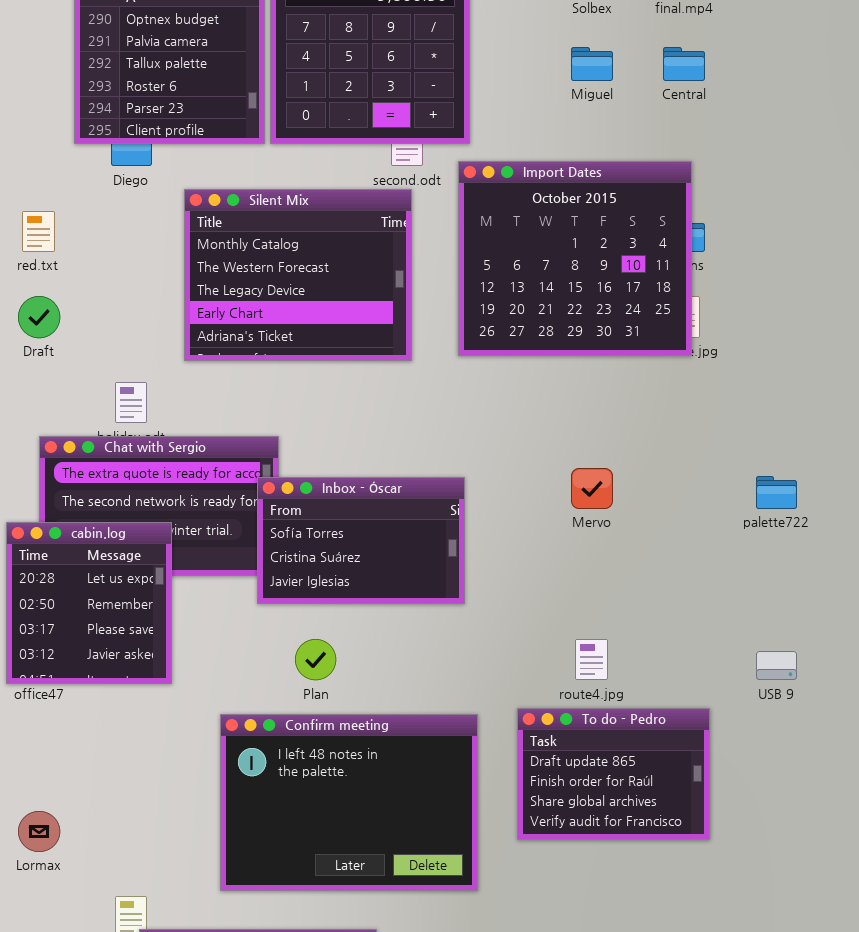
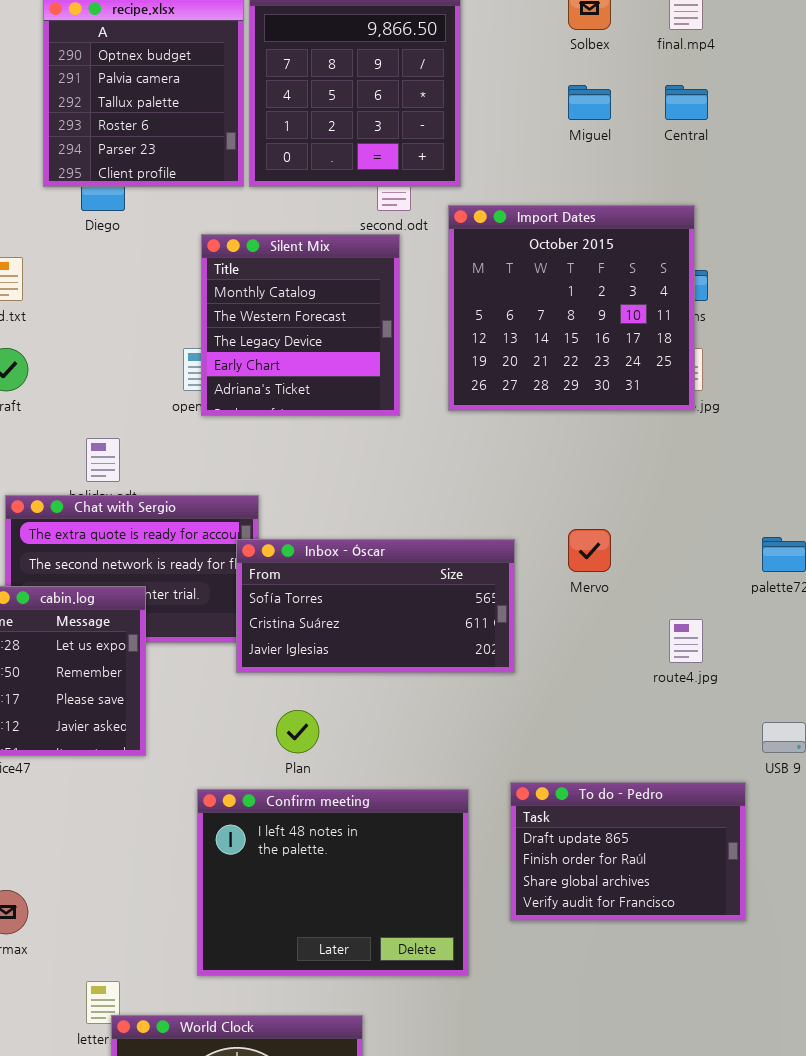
Silent Mix: [184,189,412,361] -> [201,234,400,416], resized
Inbox - Óscar: [257,477,465,604] -> [236,539,515,673], resized
route4.jpg: [575,639,608,680] -> [669,619,703,663], moved
To do - Pedro: [517,708,710,840] -> [510,782,746,921], resized

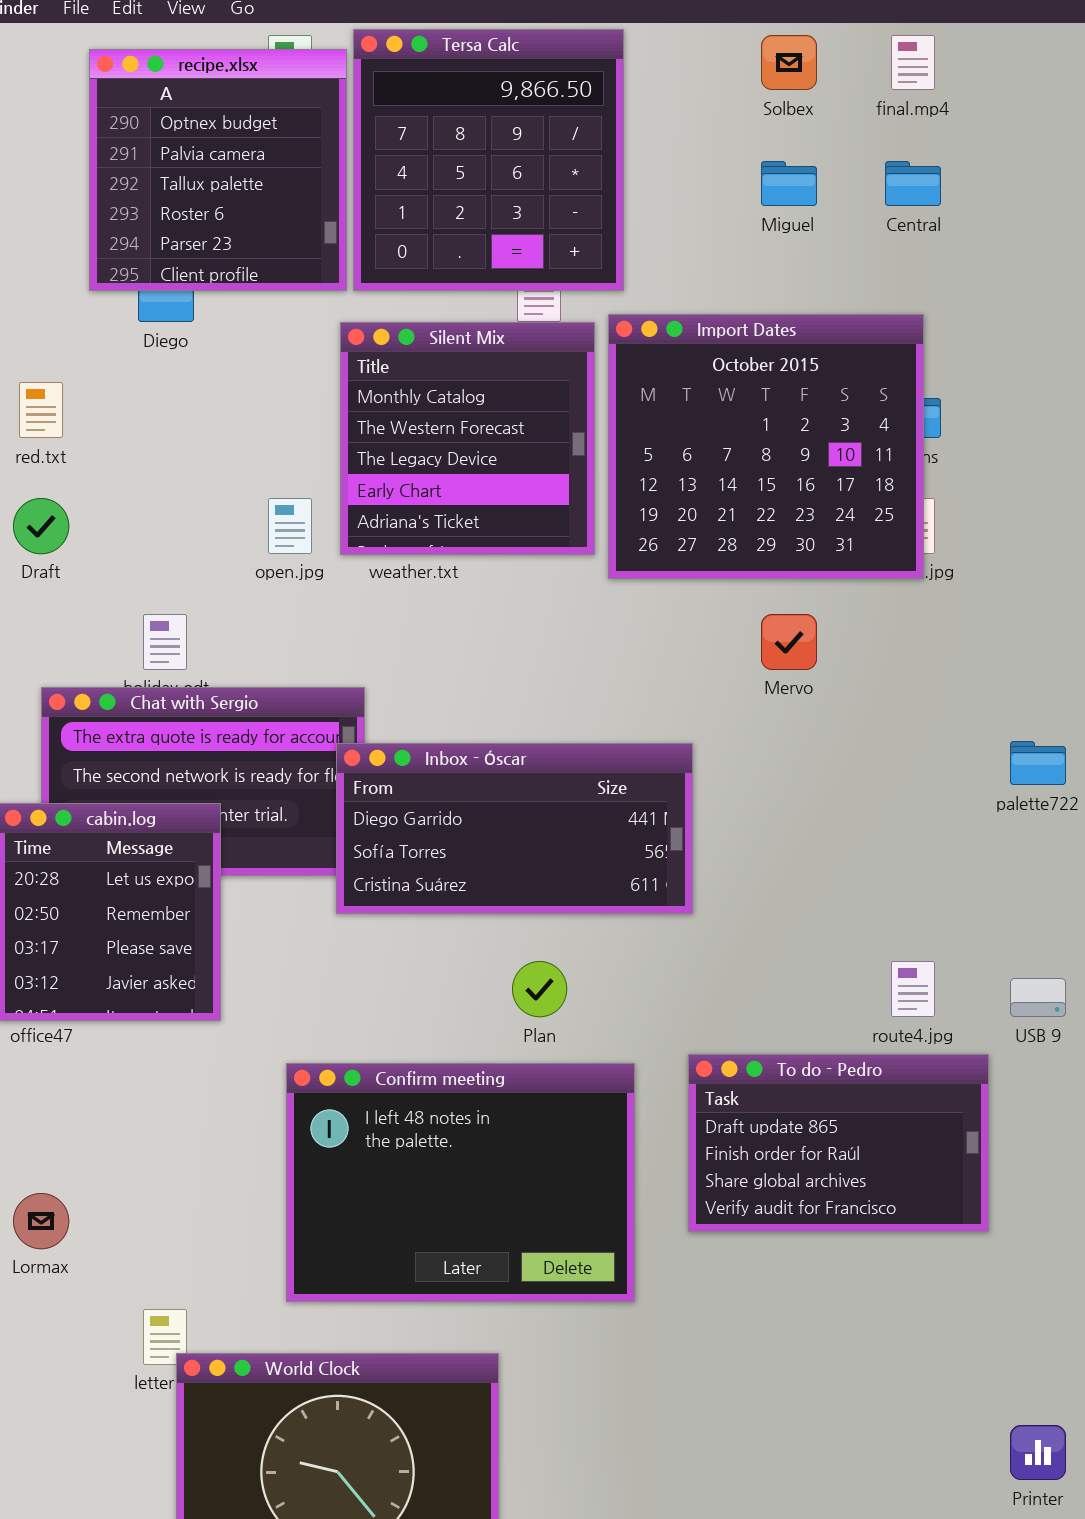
Silent Mix: [201,234,400,416] -> [340,322,595,555], moved
Mervo: [568,529,611,572] -> [761,614,817,670], moved
Inbox - Óscar: [236,539,515,673] -> [336,743,693,914], scrolled up 1 row
route4.jpg: [669,619,703,663] -> [891,961,935,1017], moved
Plan: [276,710,319,753] -> [512,961,567,1017], moved

